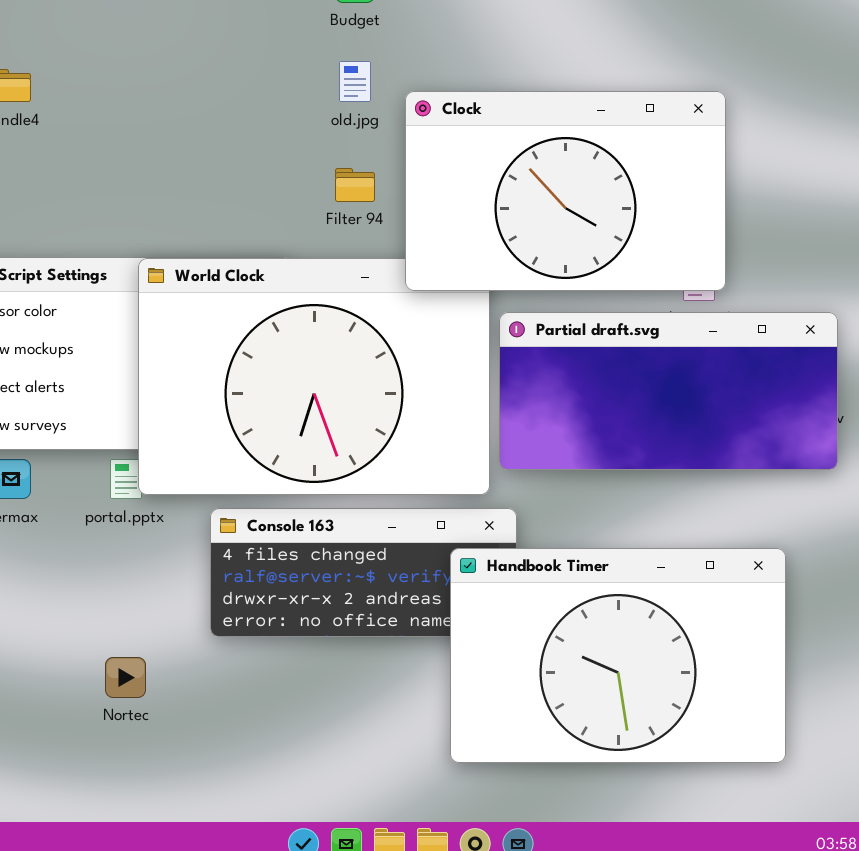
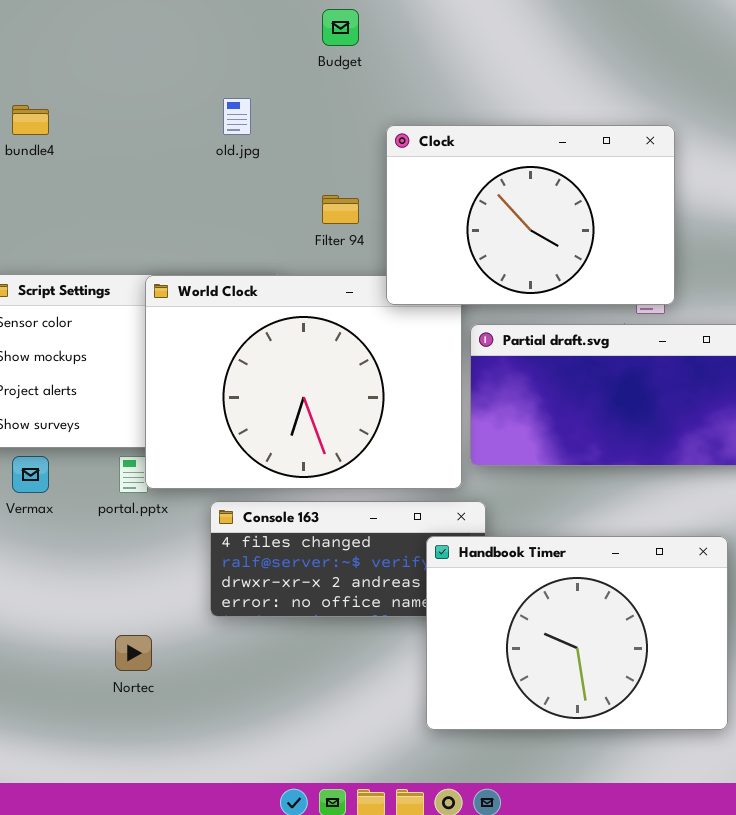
old.jpg: [339,61,371,102] -> [223,98,251,135], moved

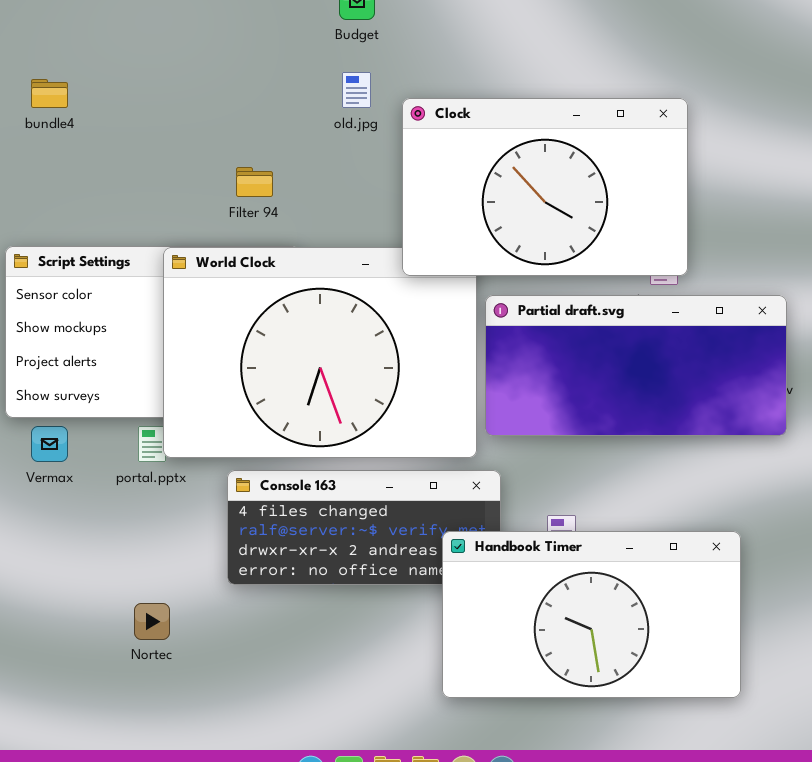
old.jpg: [223,98,251,135] -> [342,72,371,108], moved
Filter 94: [322,195,359,224] -> [236,167,273,197], moved
Handbook Timer: [426,536,728,730] -> [442,531,741,698], resized

